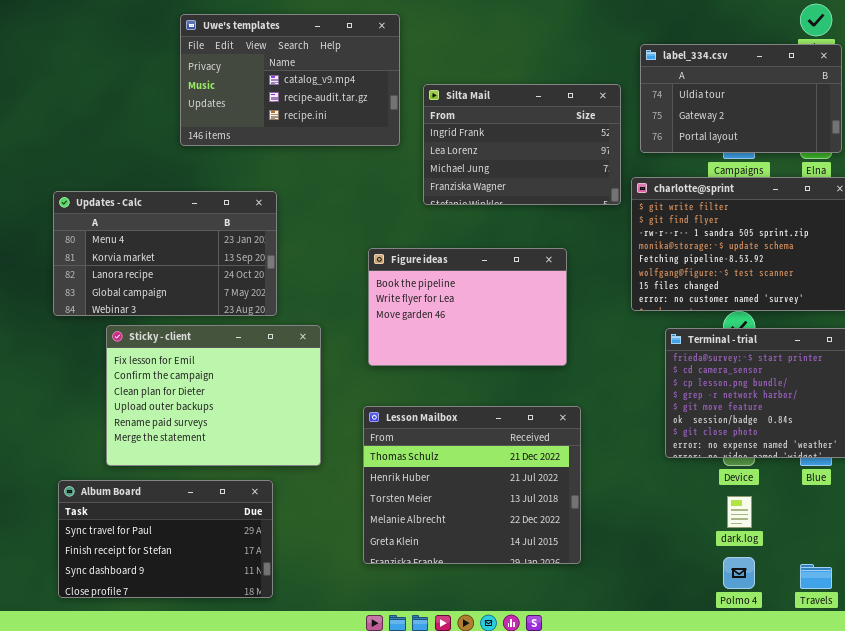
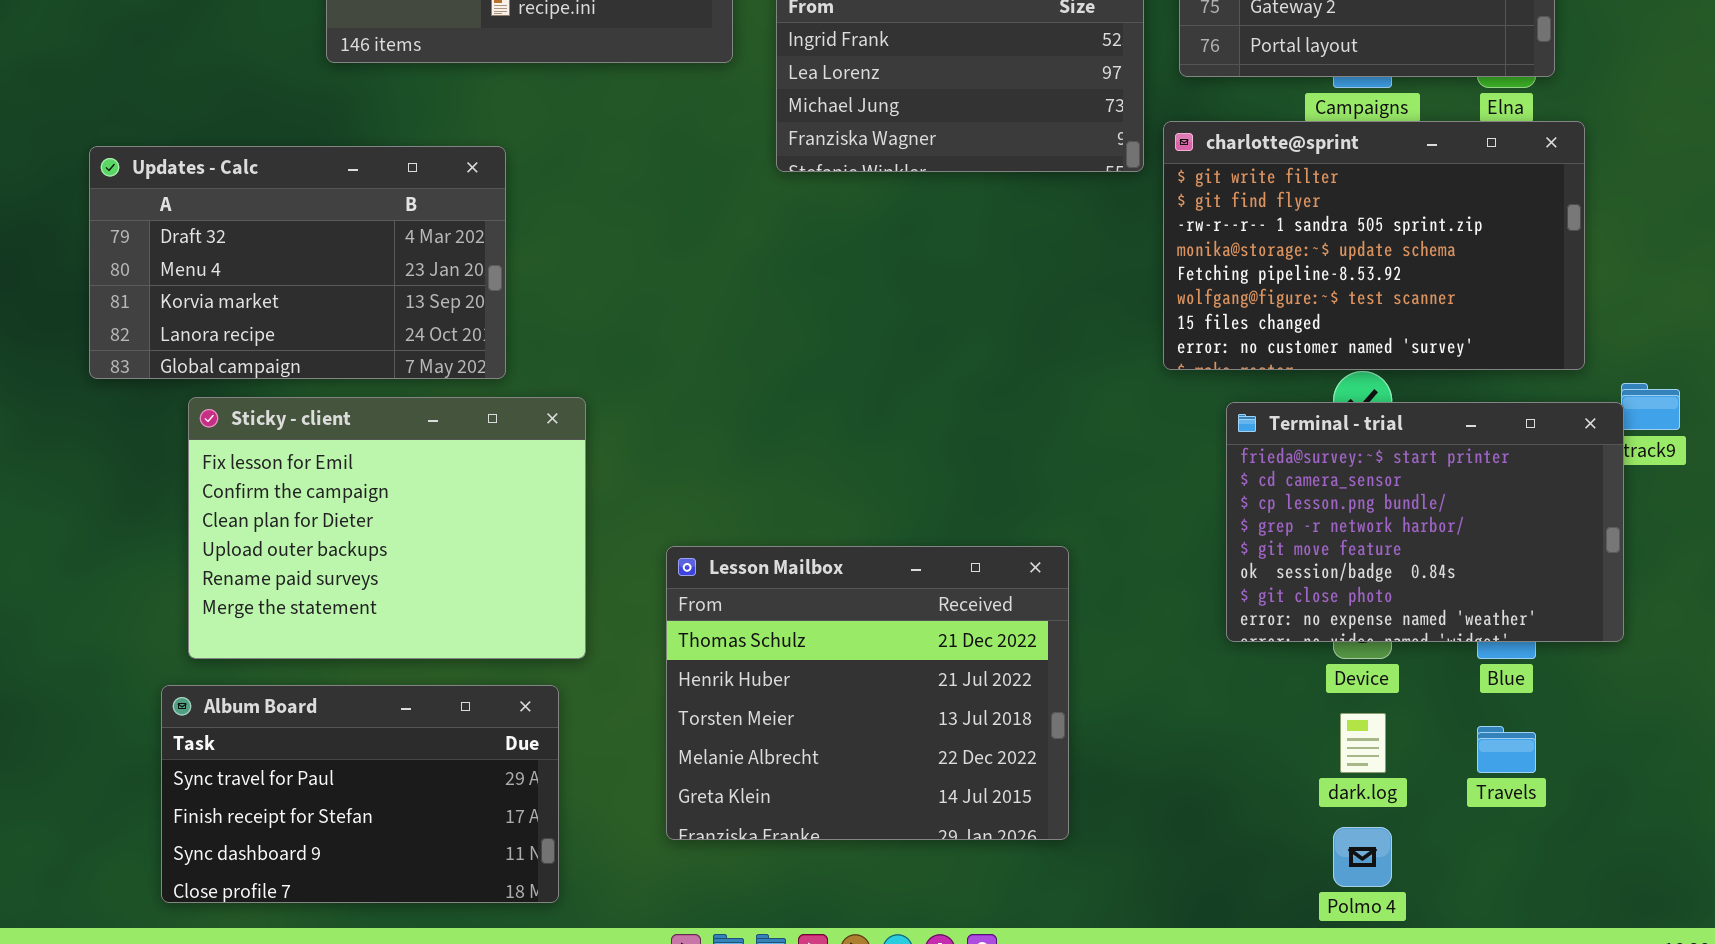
Updates - Calc: [53,191,277,316] -> [89,146,506,379], scrolled up 1 row
Figure ideas: [368,248,567,366] -> none, closed
Album Board: [58,480,273,598] -> [161,685,559,903], moved
Travels: [800,564,832,589] -> [1477,726,1536,773], moved

